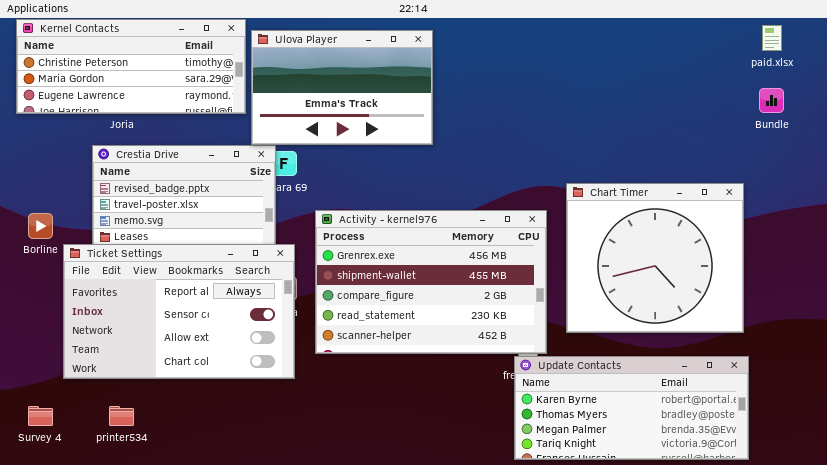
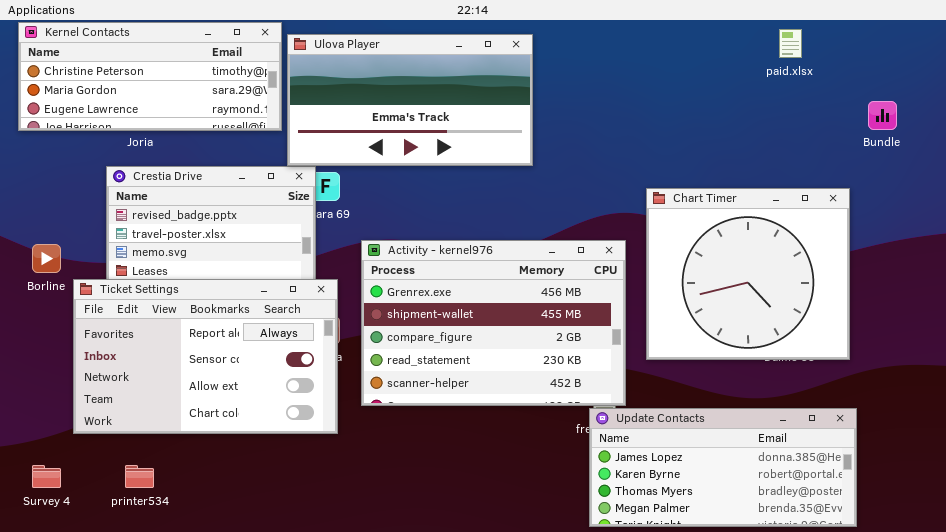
paid.xlsx: [762,25,782,51] -> [779,29,802,58], moved
Ulova Player: [251,30,433,145] -> [287,34,533,166], resized
Chart Timer: [566,183,744,333] -> [646,188,850,360], moved
Update Contacts: [514,356,749,460] -> [589,408,857,527], scrolled up 1 row

